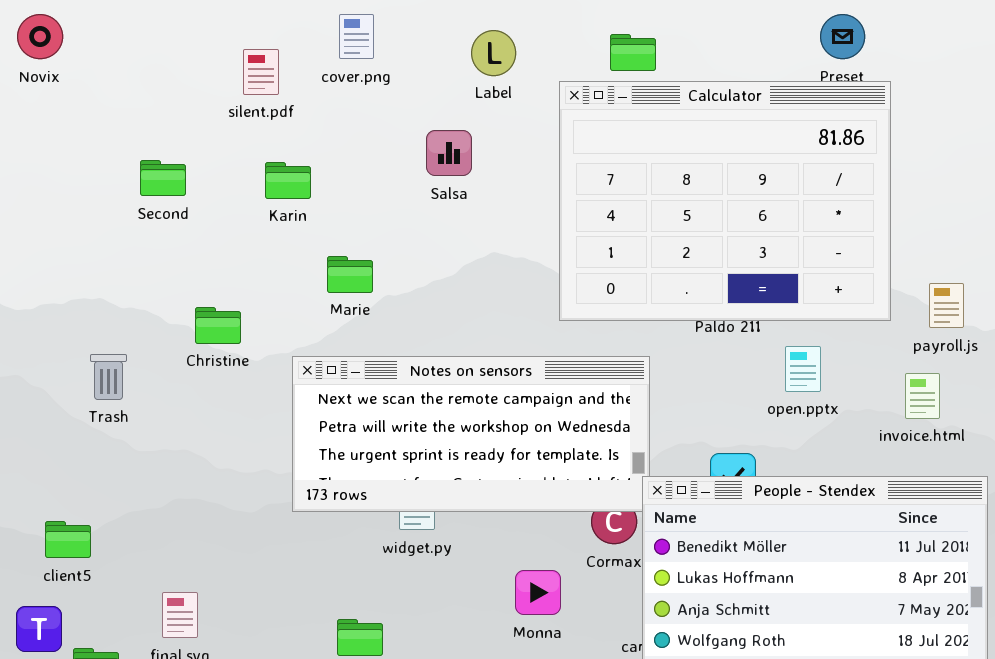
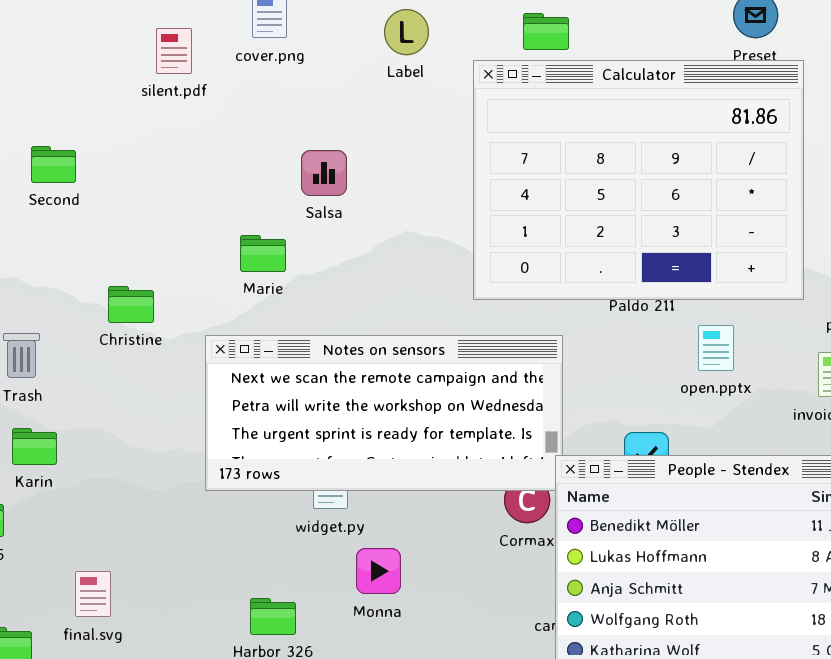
Salsa: [426,130,472,176] -> [301,150,347,196], moved
Second: [140,160,186,196] -> [31,146,76,183], moved
Karin: [265,162,311,199] -> [12,428,57,465], moved
Monna: [515,570,561,615] -> [356,548,401,594], moved

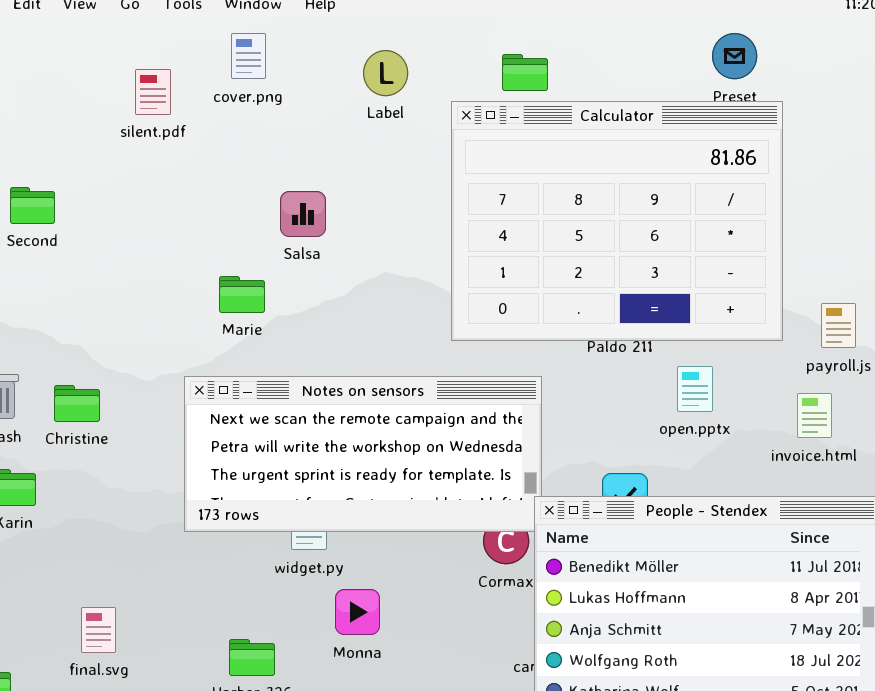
Christine: [108,286,154,323] -> [54,385,100,422], moved
final.svg: [75,571,111,617] -> [81,607,116,653], moved

